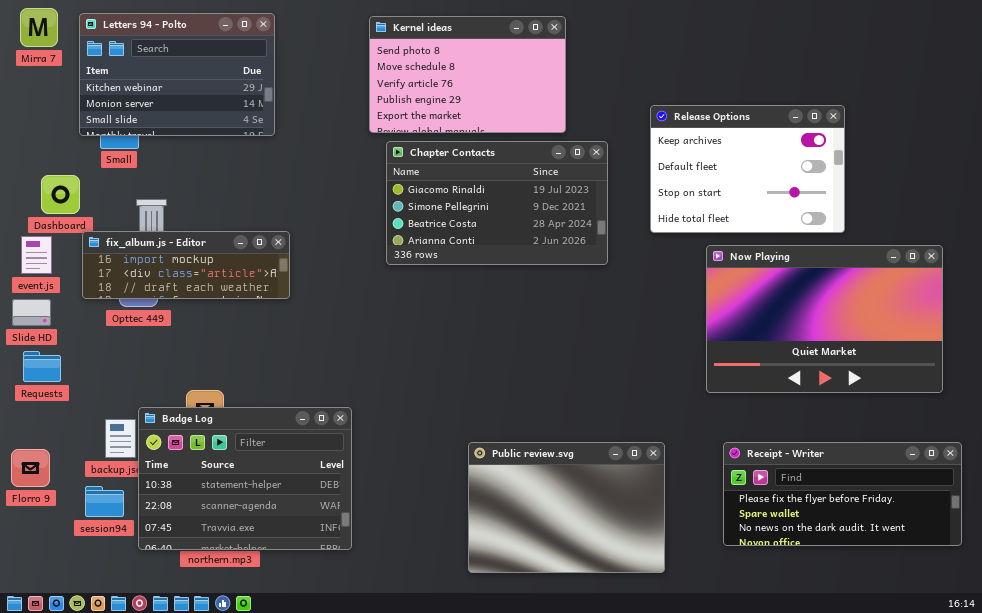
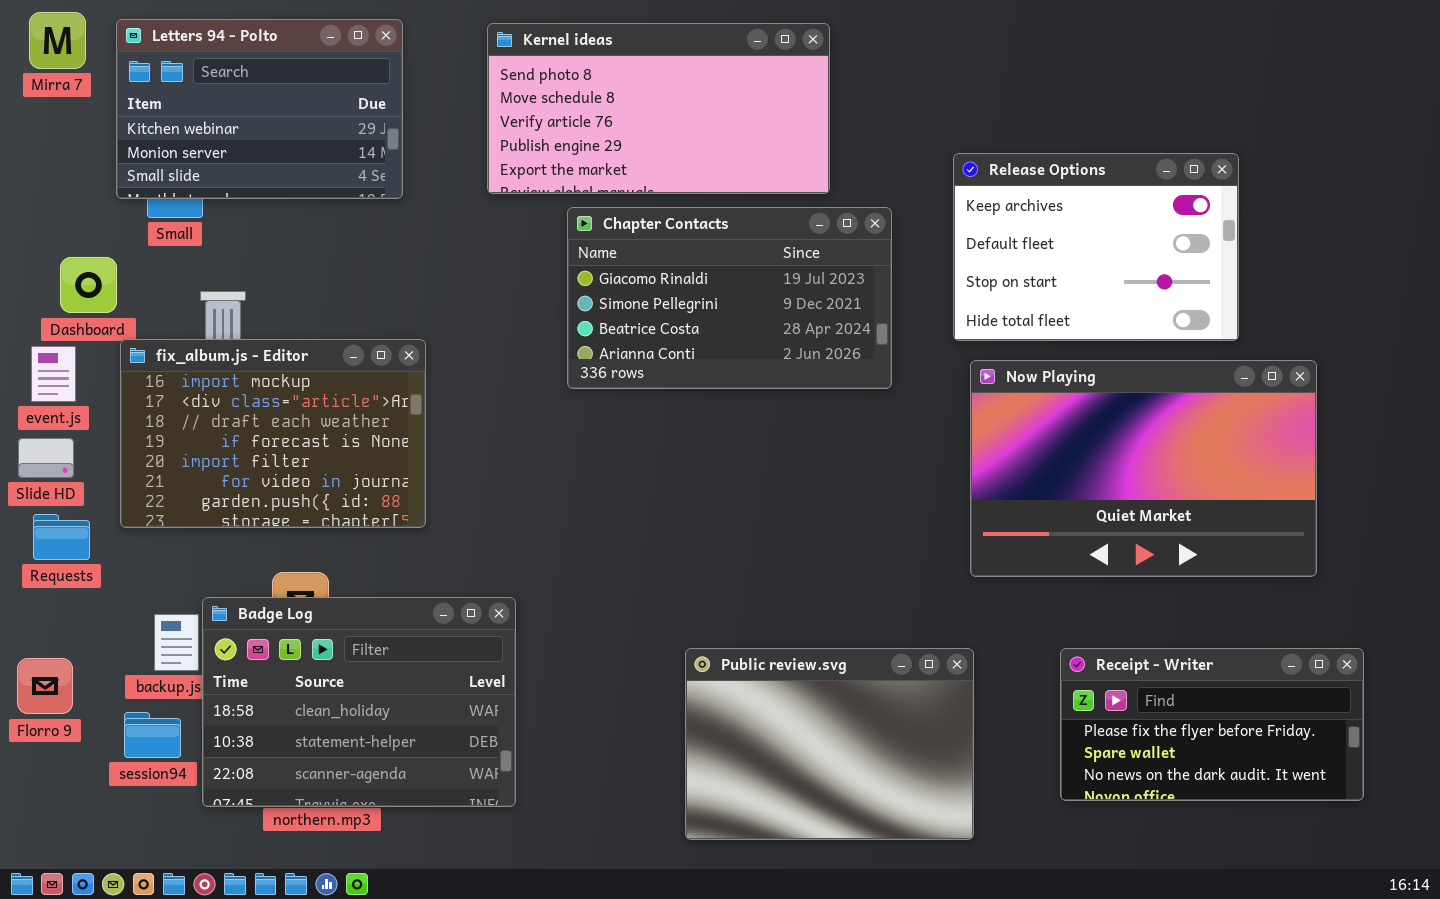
Kernel ideas: [369,16,566,133] -> [487,23,830,194], resized
fix_album.js - Editor: [82,231,290,299] -> [120,339,426,528], resized
Now Playing: [706,245,943,393] -> [970,360,1317,577], moved
Badge Log: [138,407,352,550] -> [202,597,516,807], scrolled up 1 row
Receipt - Writer: [723,442,962,546] -> [1060,648,1364,801], resized

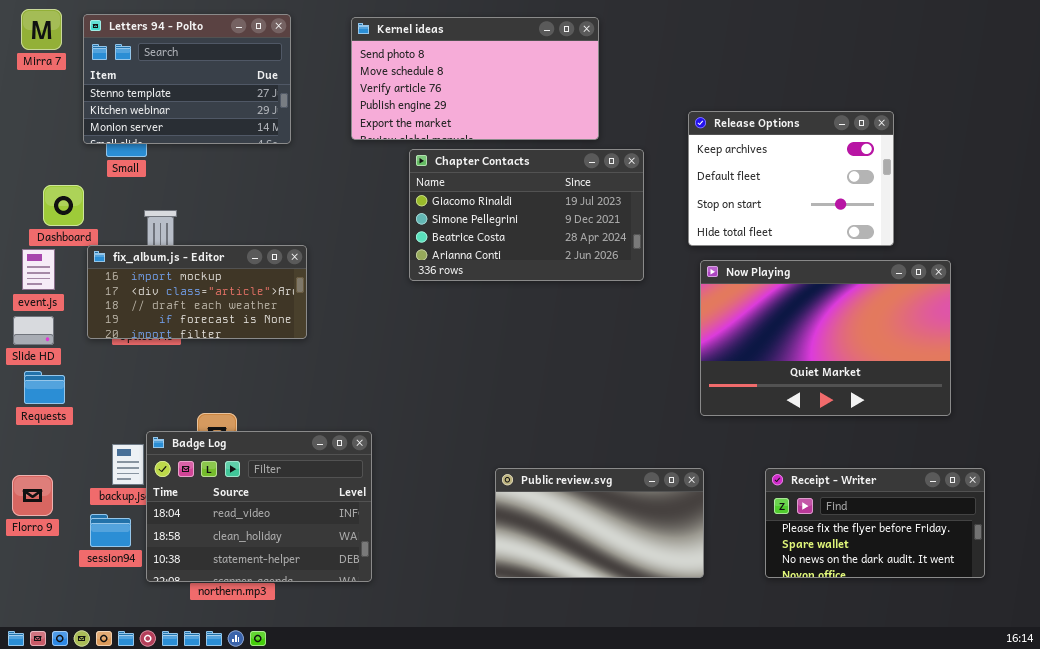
Letters 94 - Polto: [116,19,403,199] -> [83,14,291,144], scrolled up 1 row
fix_album.js - Editor: [120,339,426,528] -> [87,245,307,339], resized
Badge Log: [202,597,516,807] -> [146,431,372,582], scrolled up 1 row
Public review.svg: [685,648,974,840] -> [495,468,704,578], resized

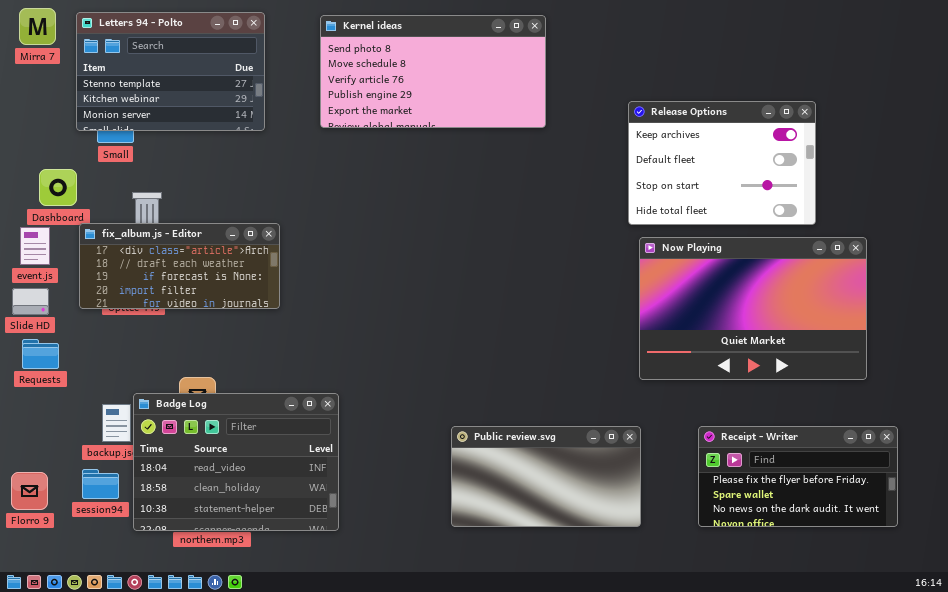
Chapter Contacts: [409,149,644,281] -> none, closed
fix_album.js - Editor: [87,245,307,339] -> [79,223,280,309], scrolled down 1 row
Florro 9: [12,475,53,516] -> [11,472,48,510], moved

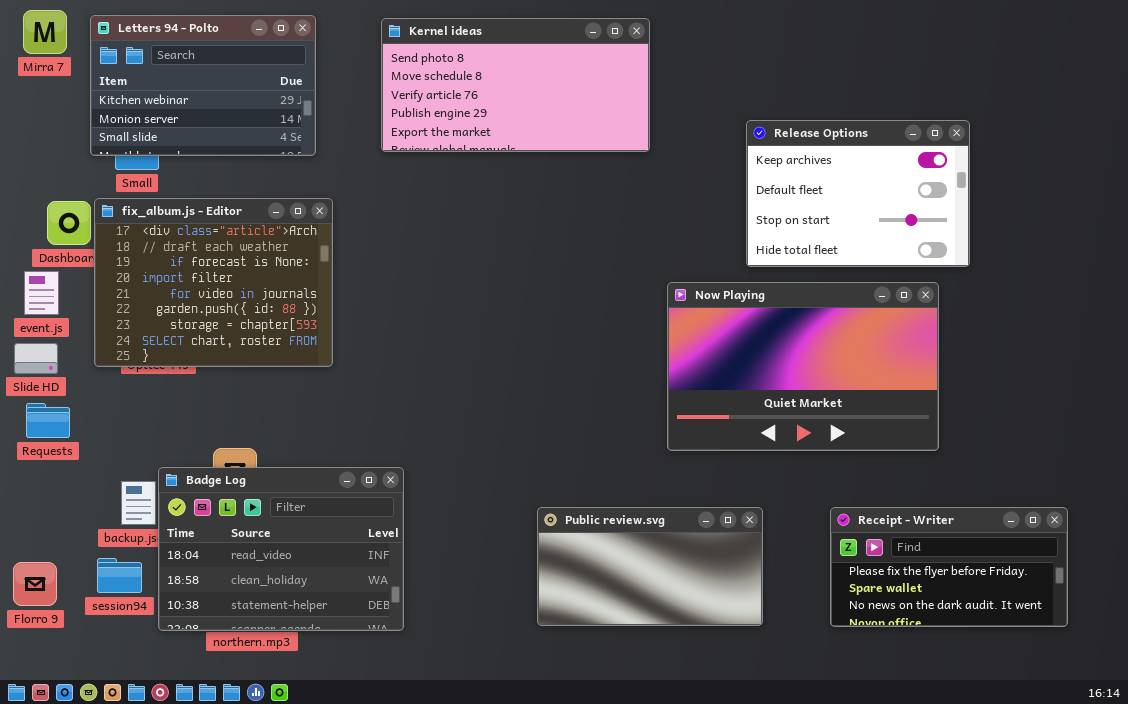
Letters 94 - Polto: [76,12,265,131] -> [90,15,316,156], scrolled down 1 row
fix_album.js - Editor: [79,223,280,309] -> [94,198,333,367], resized
Now Playing: [639,237,867,380] -> [667,282,939,451], moved

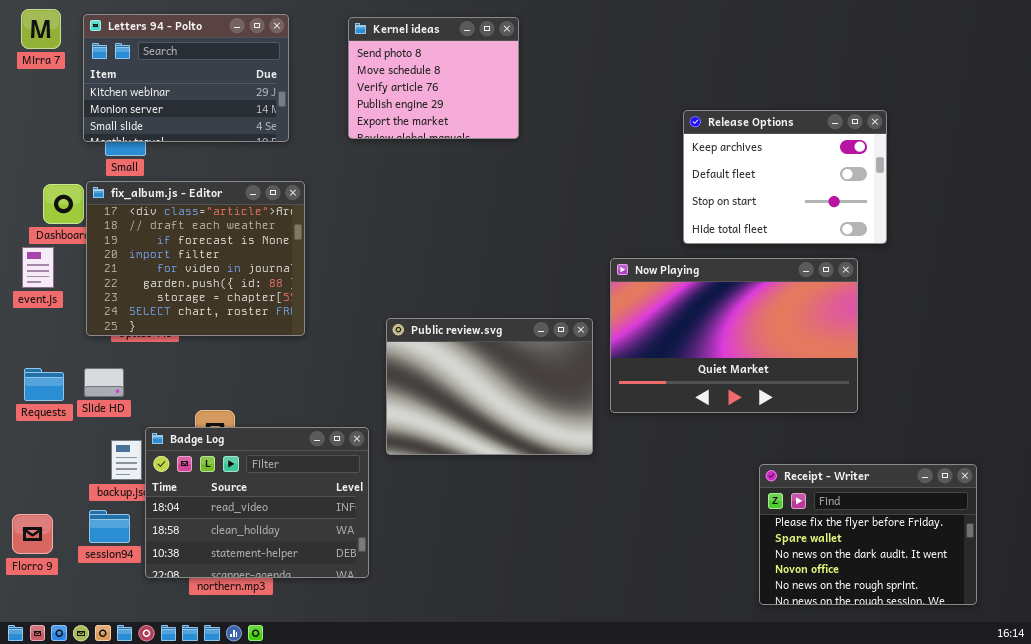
Kernel ideas: [381,18,650,152] -> [348,17,519,139], resized
Slide HD: [14,343,58,374] -> [84,368,124,397], moved
Public review.svg: [537,507,763,626] -> [386,318,593,455], moved, resized
Receipt - Writer: [830,507,1068,627] -> [759,464,977,605], resized

